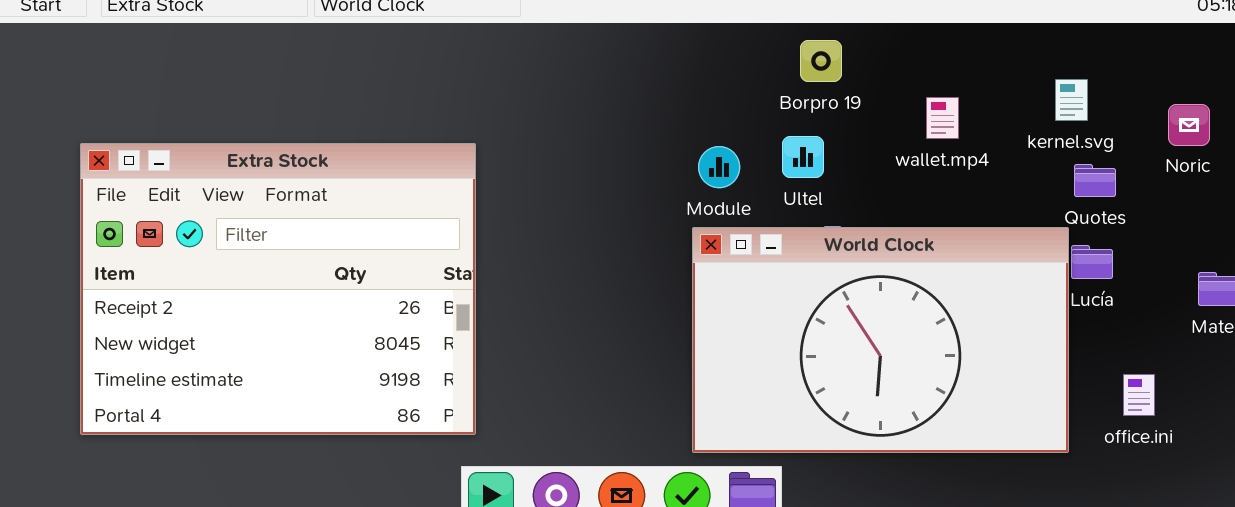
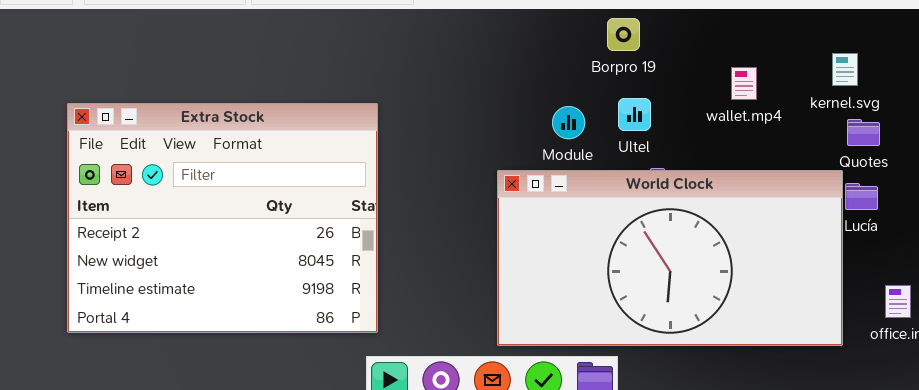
Borpro 19: [800,40,842,82] -> [607,18,640,51], moved
World Clock: [692,227,1069,453] -> [497,170,843,346], resized

